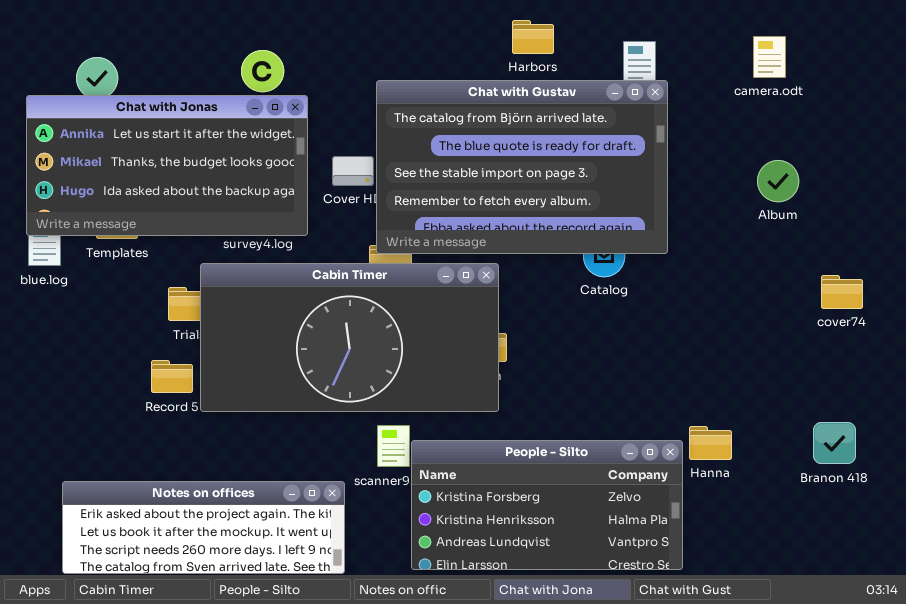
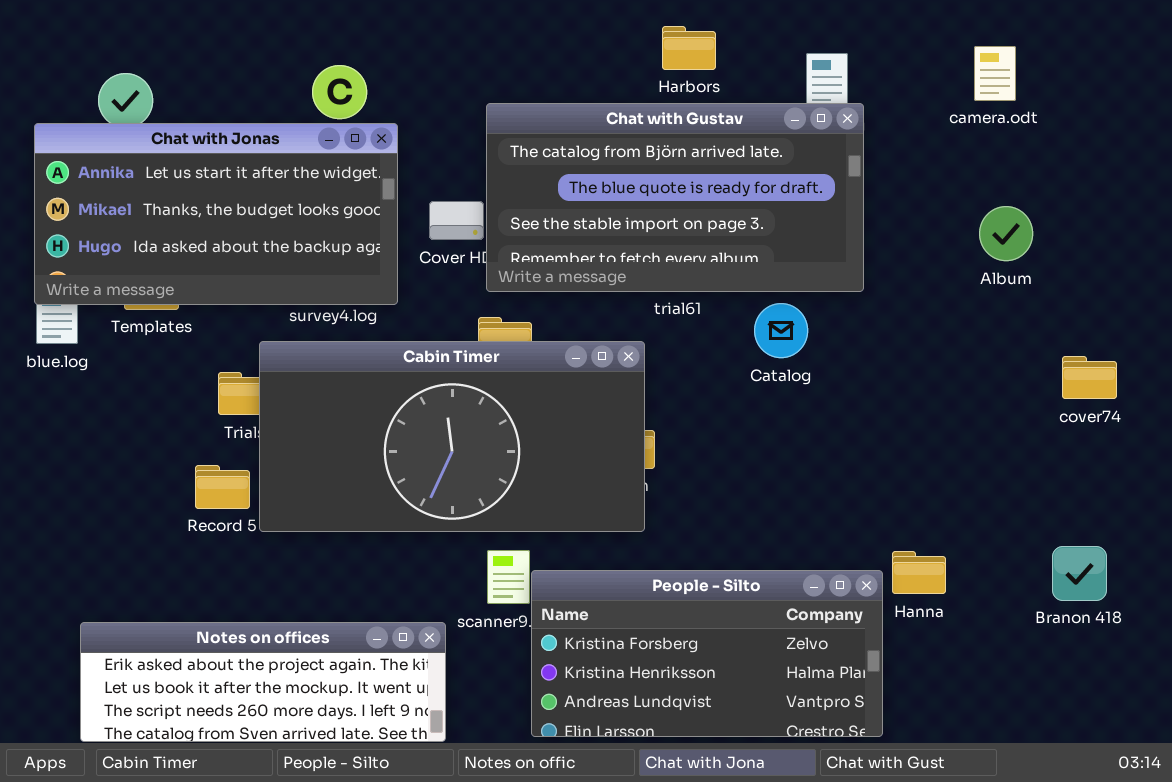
Chat with Gustav: [376,80,668,254] -> [486,103,864,292], resized

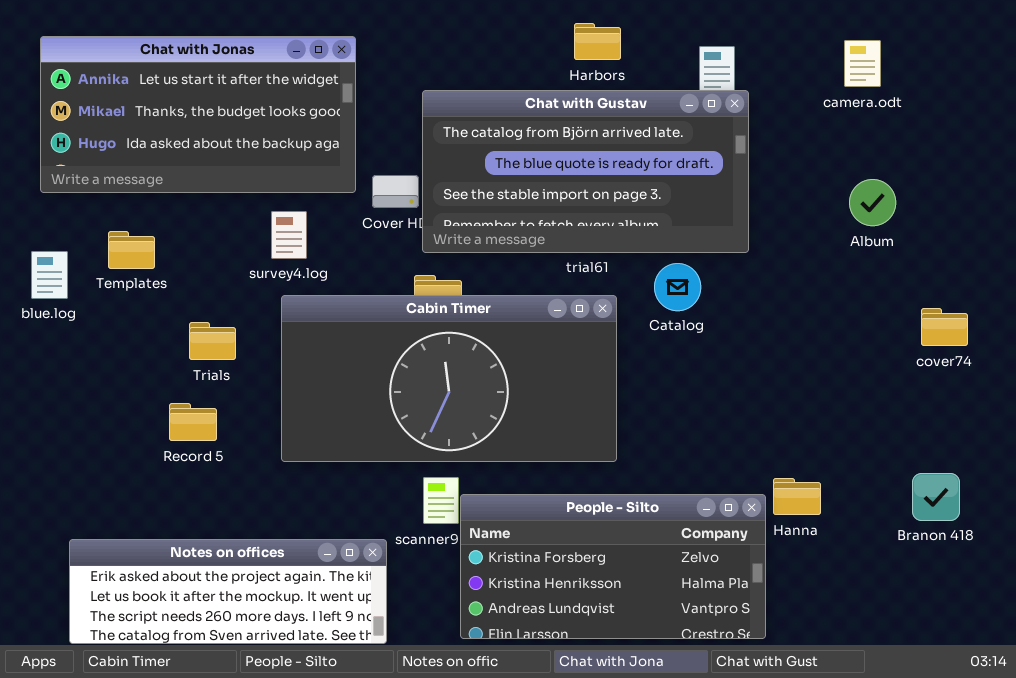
Chat with Jonas: [34,123,398,305] -> [40,36,356,193], moved
Cabin Timer: [259,341,645,532] -> [281,295,617,462], moved

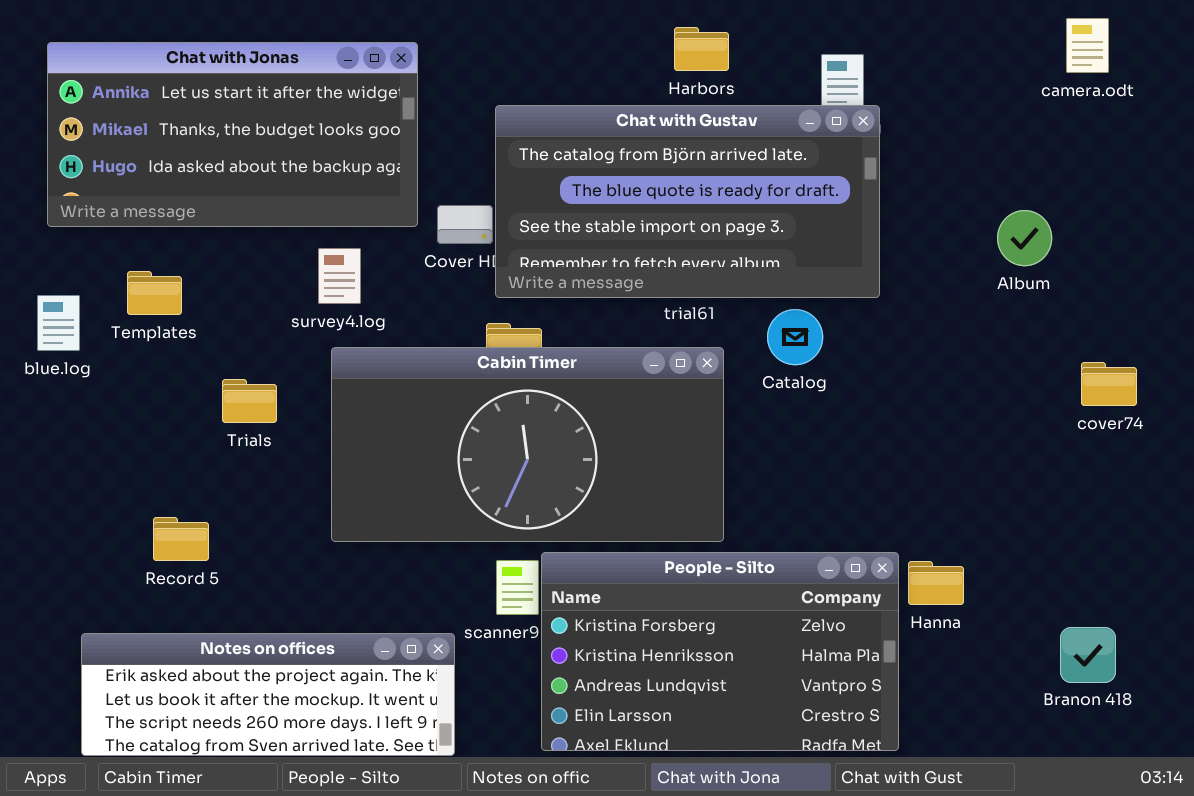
camera.odt: [844,40,881,87] -> [1066,18,1109,73], moved
Record 5: [169,403,217,441] -> [153,517,209,561], moved
Branon 418: [912,473,960,521] -> [1060,627,1116,683], moved
People - Silto: [460,494,766,639] -> [541,552,899,751], resized

